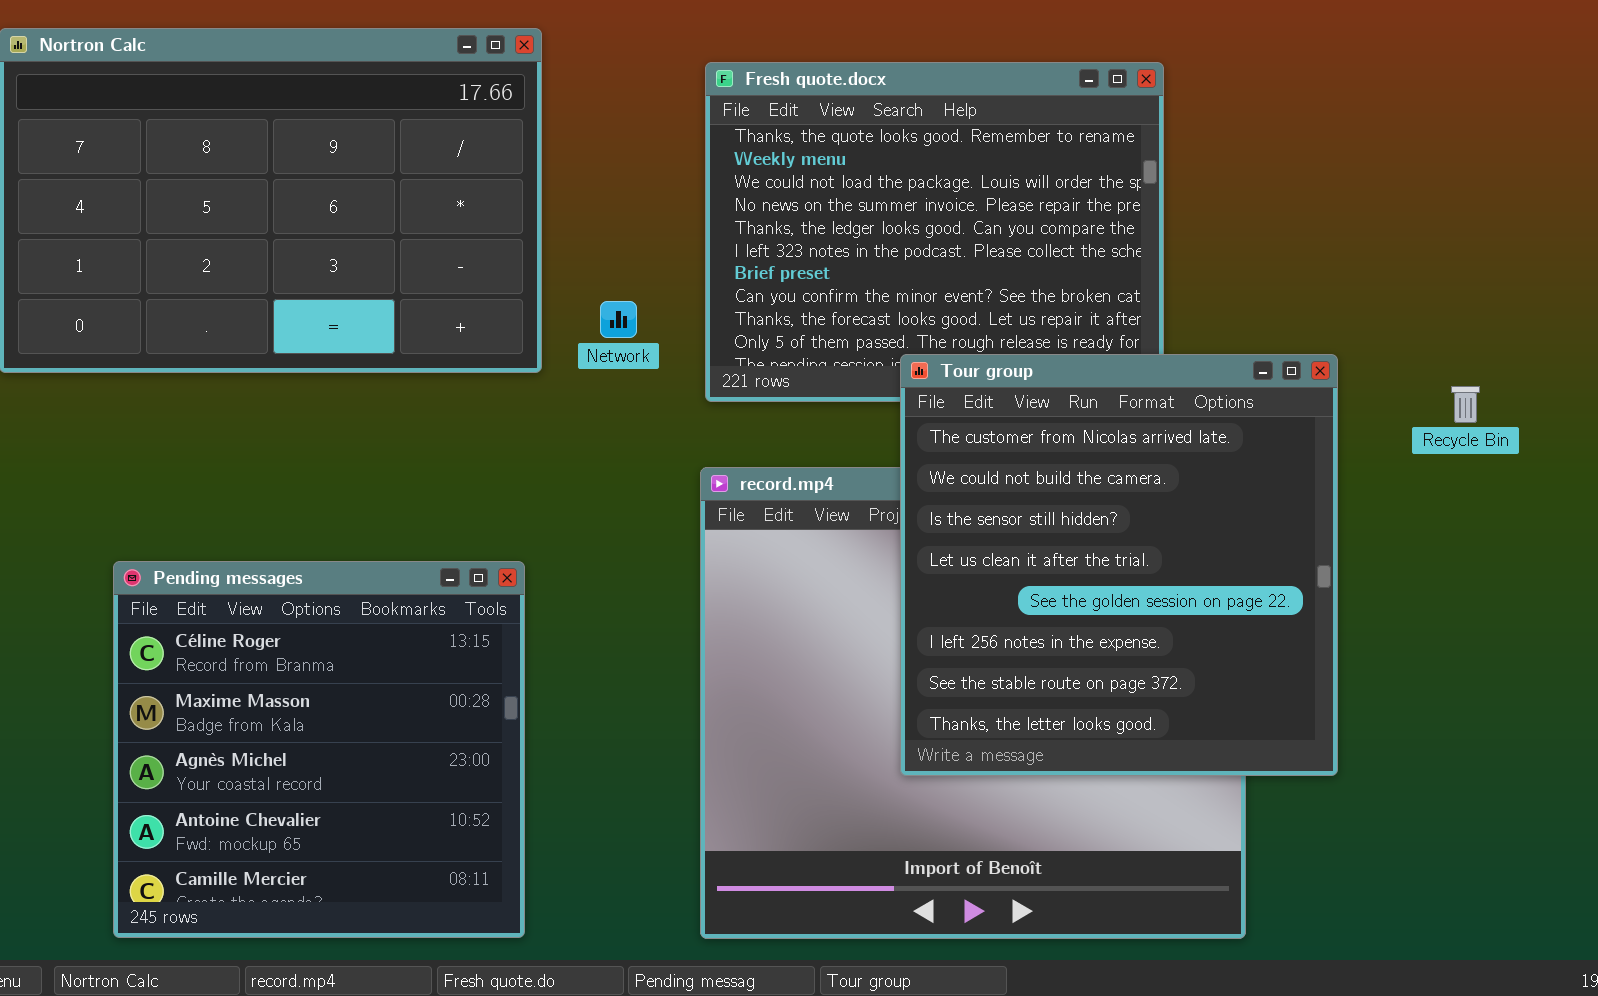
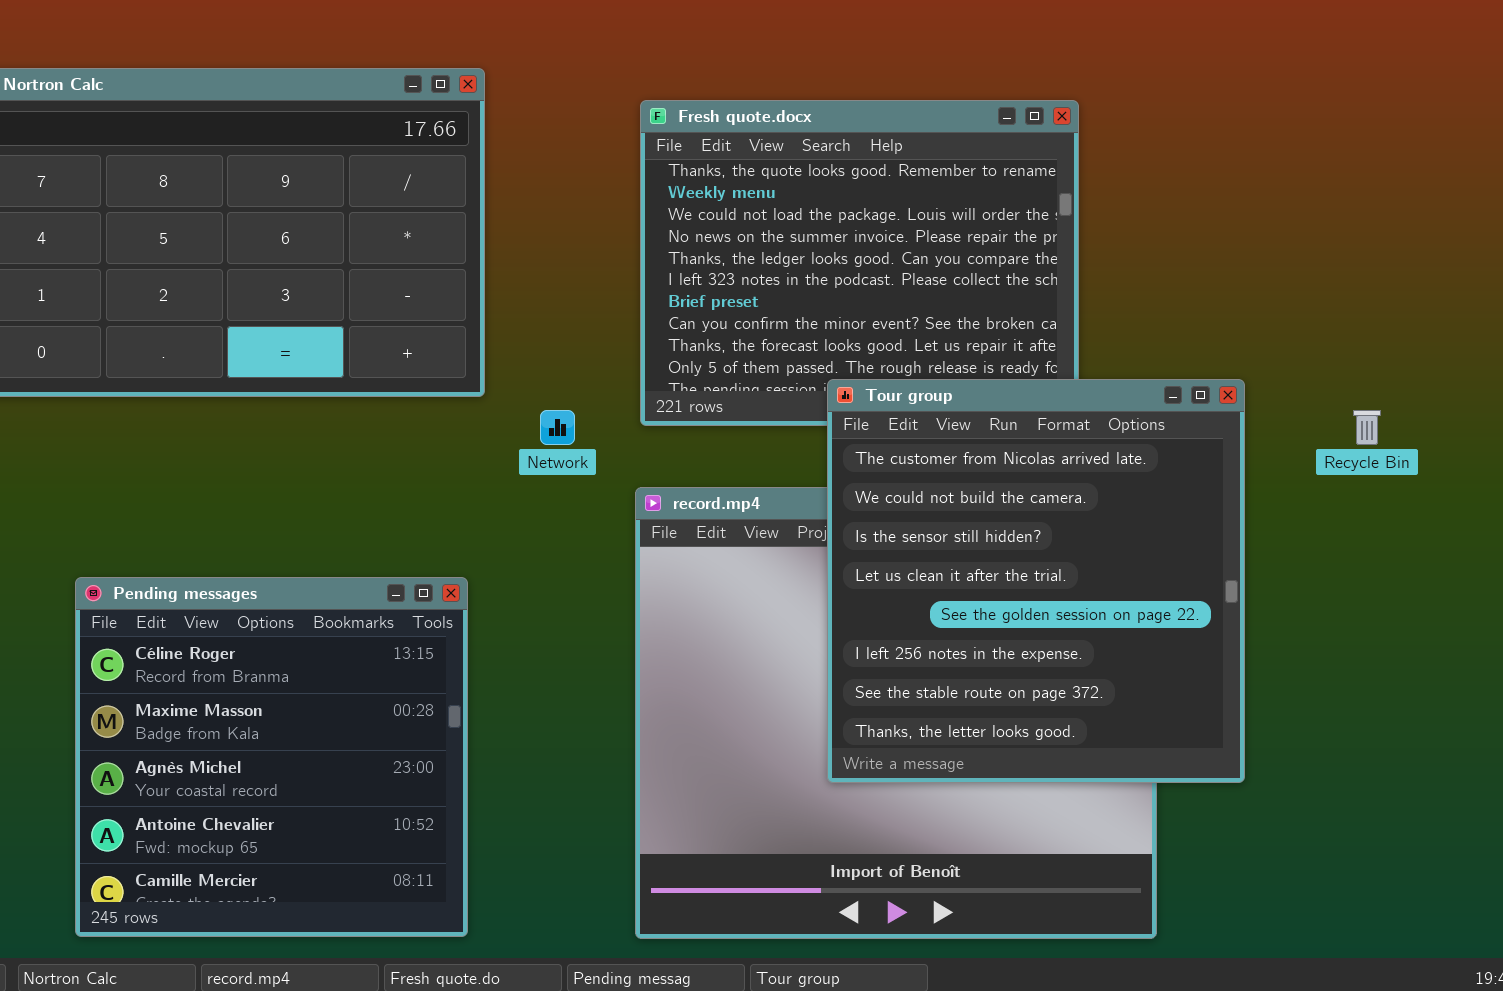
Network: [600,301,637,338] -> [540,410,575,445], moved

